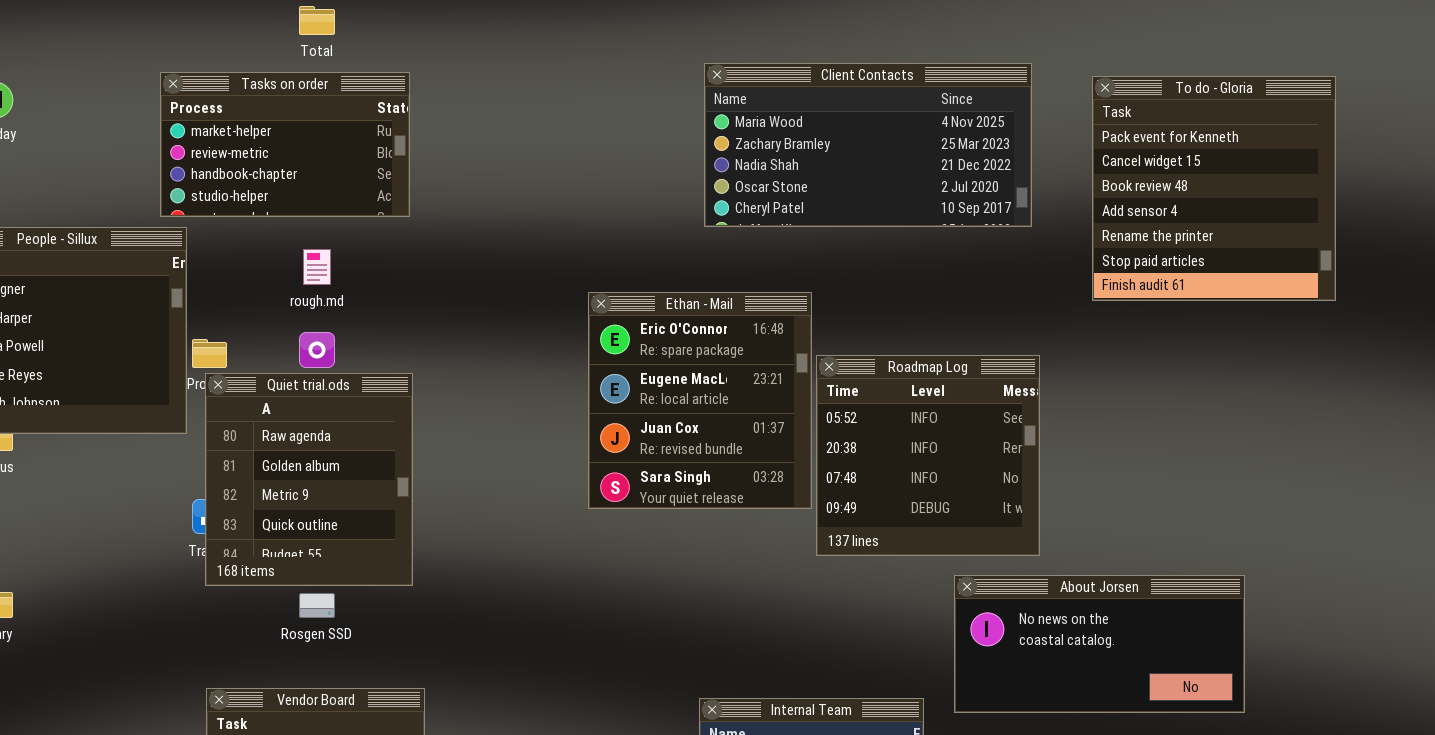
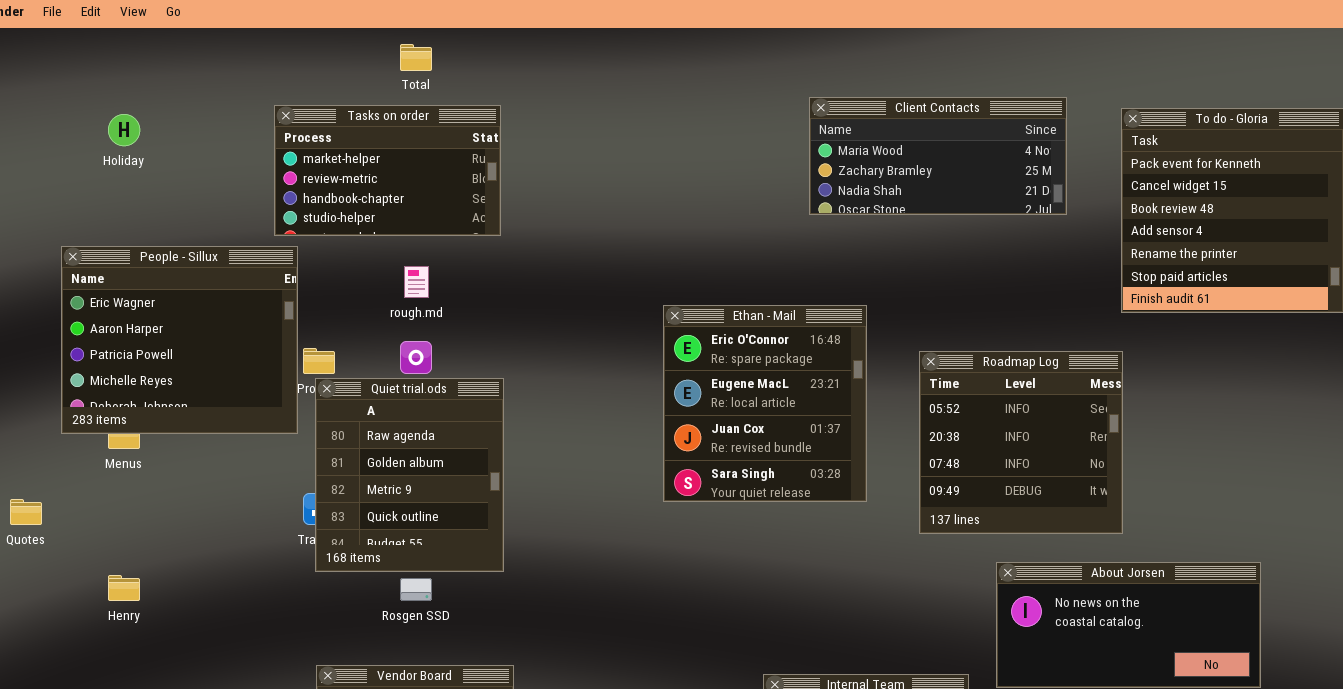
Client Contacts: [704,63,1032,227] -> [809,97,1067,215], resized
Roadmap Log: [816,355,1040,556] -> [919,351,1123,534], moved

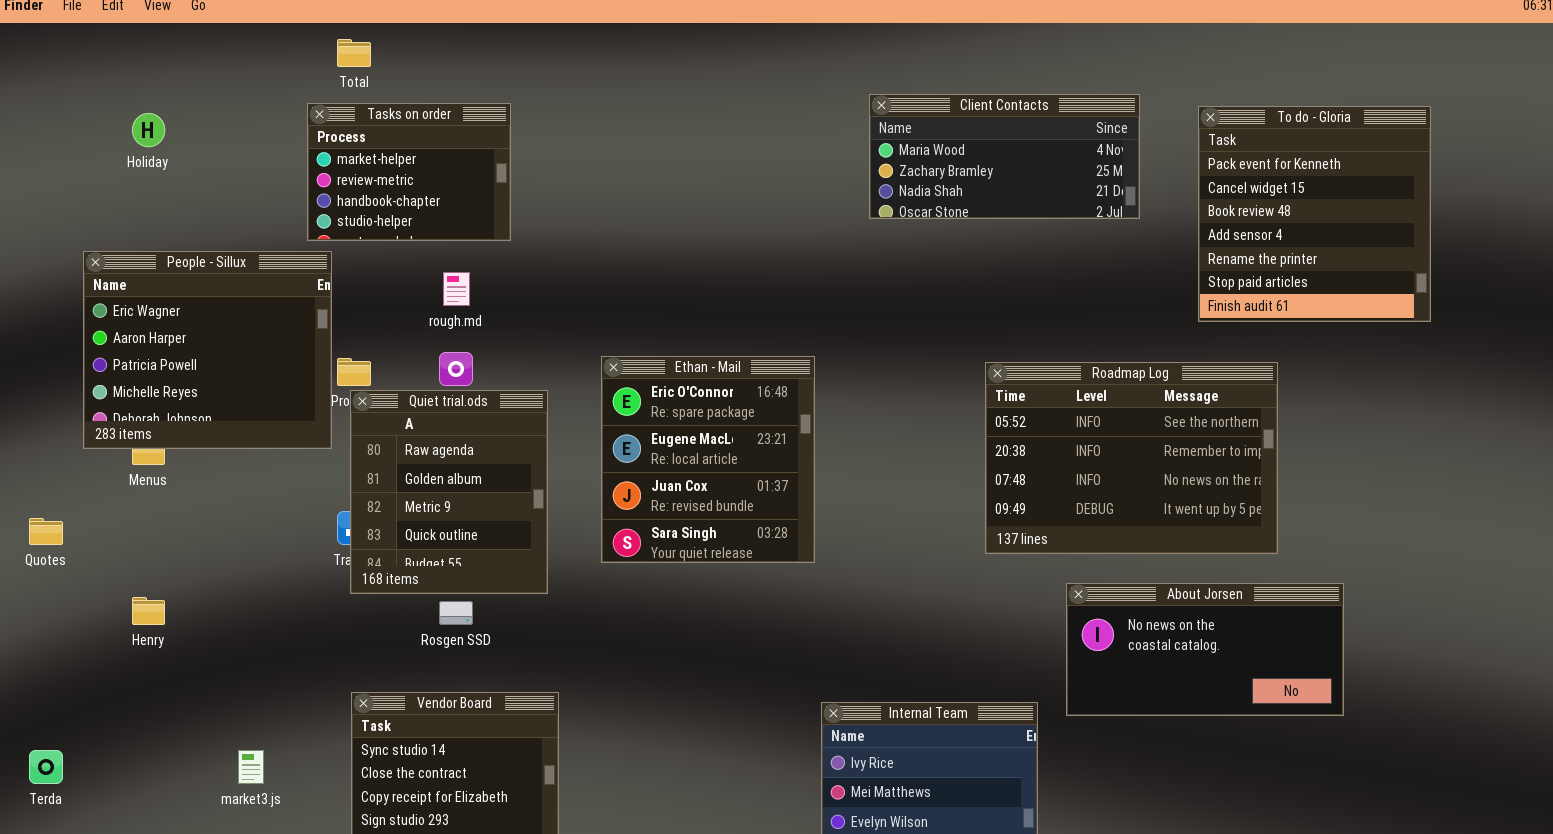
Total: [400,44,432,71] -> [337,39,371,67], moved
Tasks on order: [274,105,501,236] -> [307,103,511,241], resized
Ethan - Mail: [663,305,867,502] -> [601,356,815,563], moved
Roadmap Log: [919,351,1123,534] -> [985,362,1278,554], resized

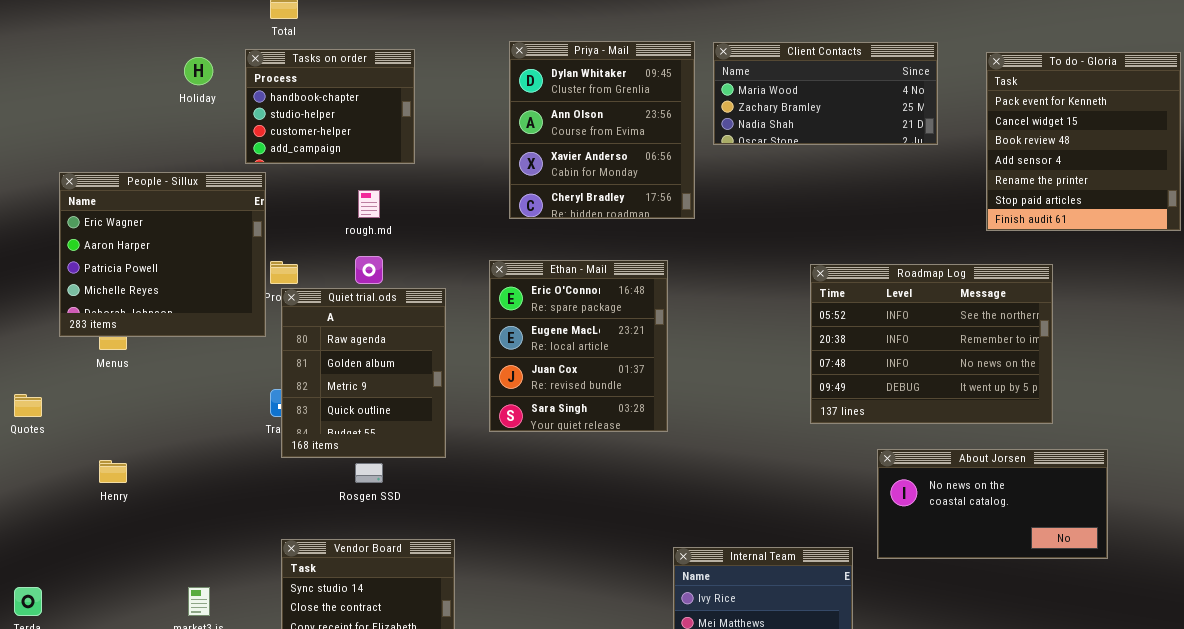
Priya - Mail: none -> [509,41,695,219], opened
Tasks on order: [307,103,511,241] -> [245,49,415,164], scrolled down 2 rows
Holiday: [132,113,165,147] -> [184,57,213,85], moved

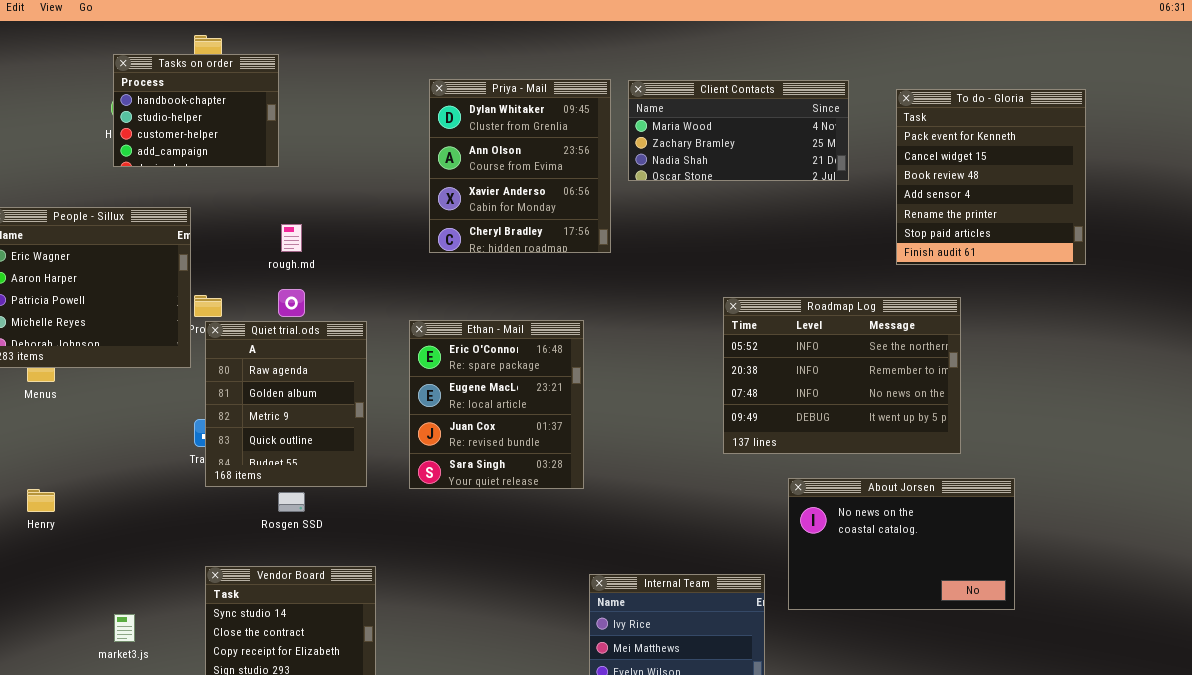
Tasks on order: [245,49,415,164] -> [113,54,279,167], moved
Ethan - Mail: [489,260,668,432] -> [409,320,584,489], moved
About Jorsen: [877,449,1108,559] -> [788,478,1015,610], resized

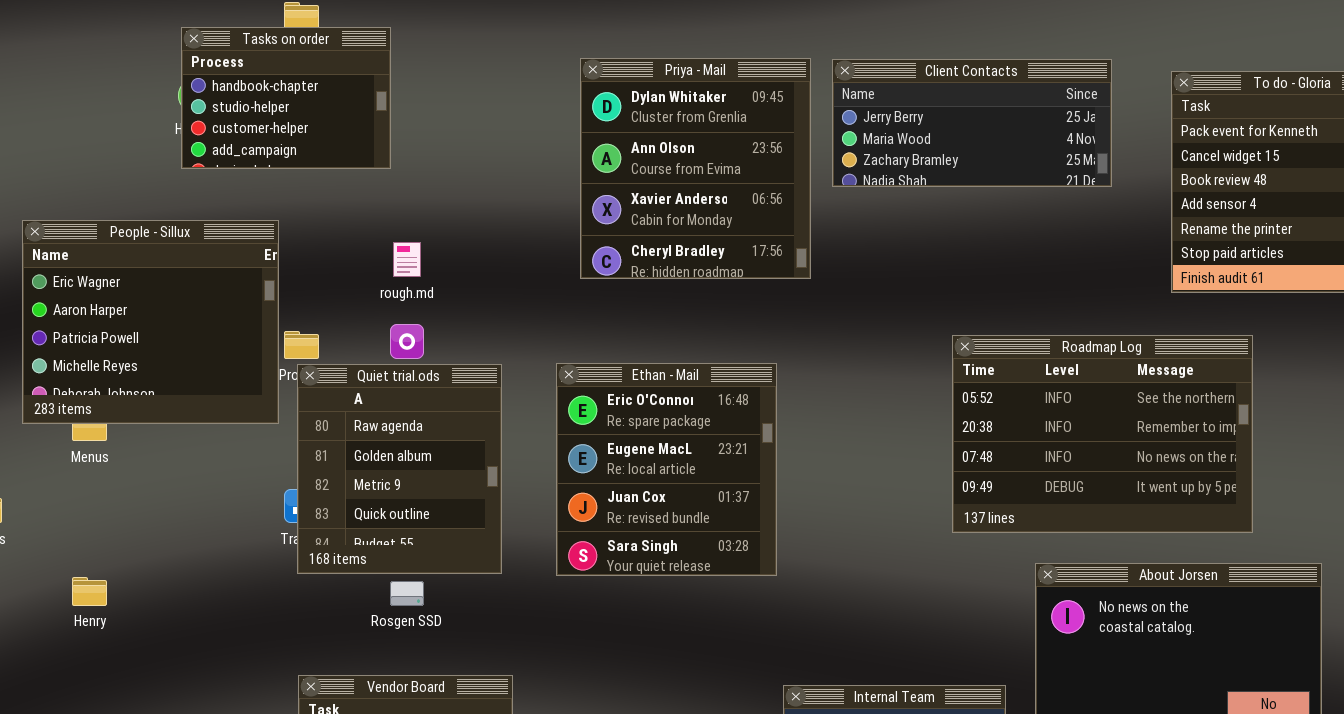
Client Contacts: [628,80,849,181] -> [832,59,1112,187], scrolled up 1 row

